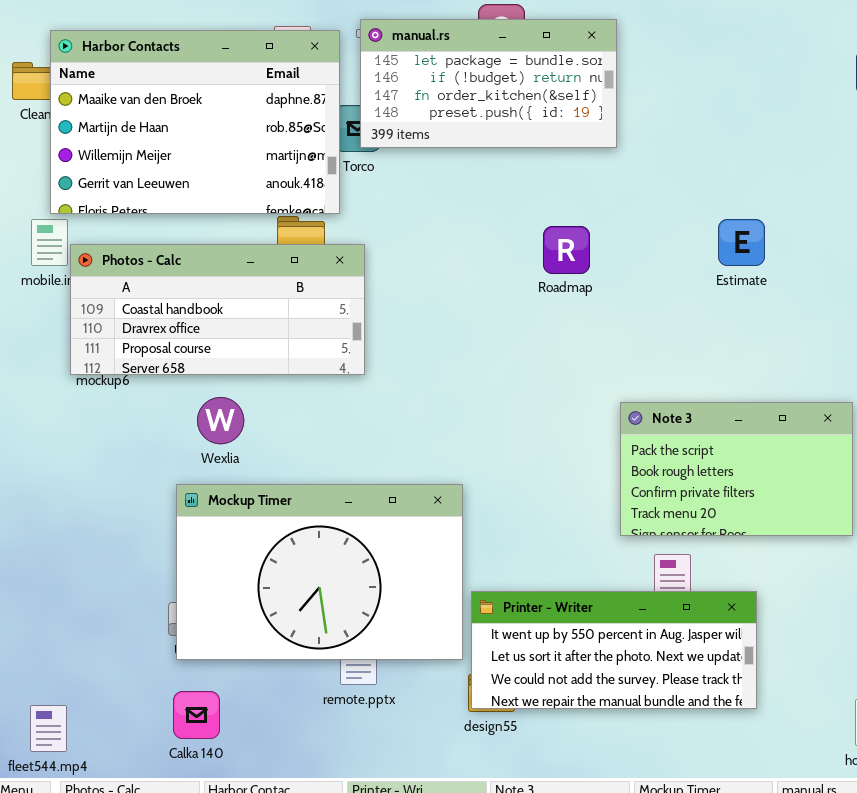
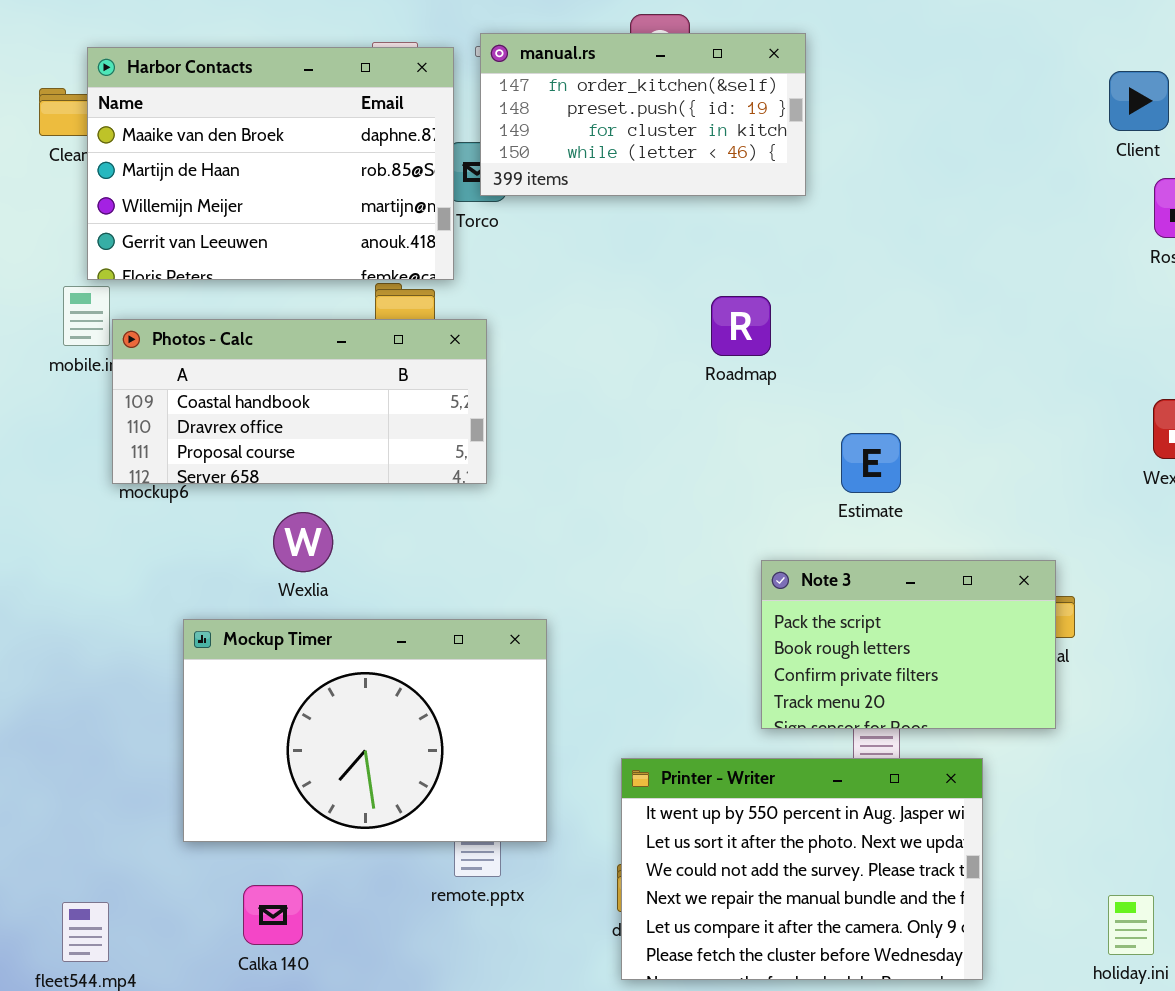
manual.rs: [360,19,617,148] -> [480,33,806,196], scrolled down 2 rows
Estimate: [718,219,765,266] -> [841,433,901,493], moved
Note 3: [620,402,853,536] -> [761,560,1056,729], moved
Mockup Timer: [176,484,463,660] -> [183,619,547,842], moved
Printer - Writer: [471,591,757,709] -> [621,758,983,980], resized

